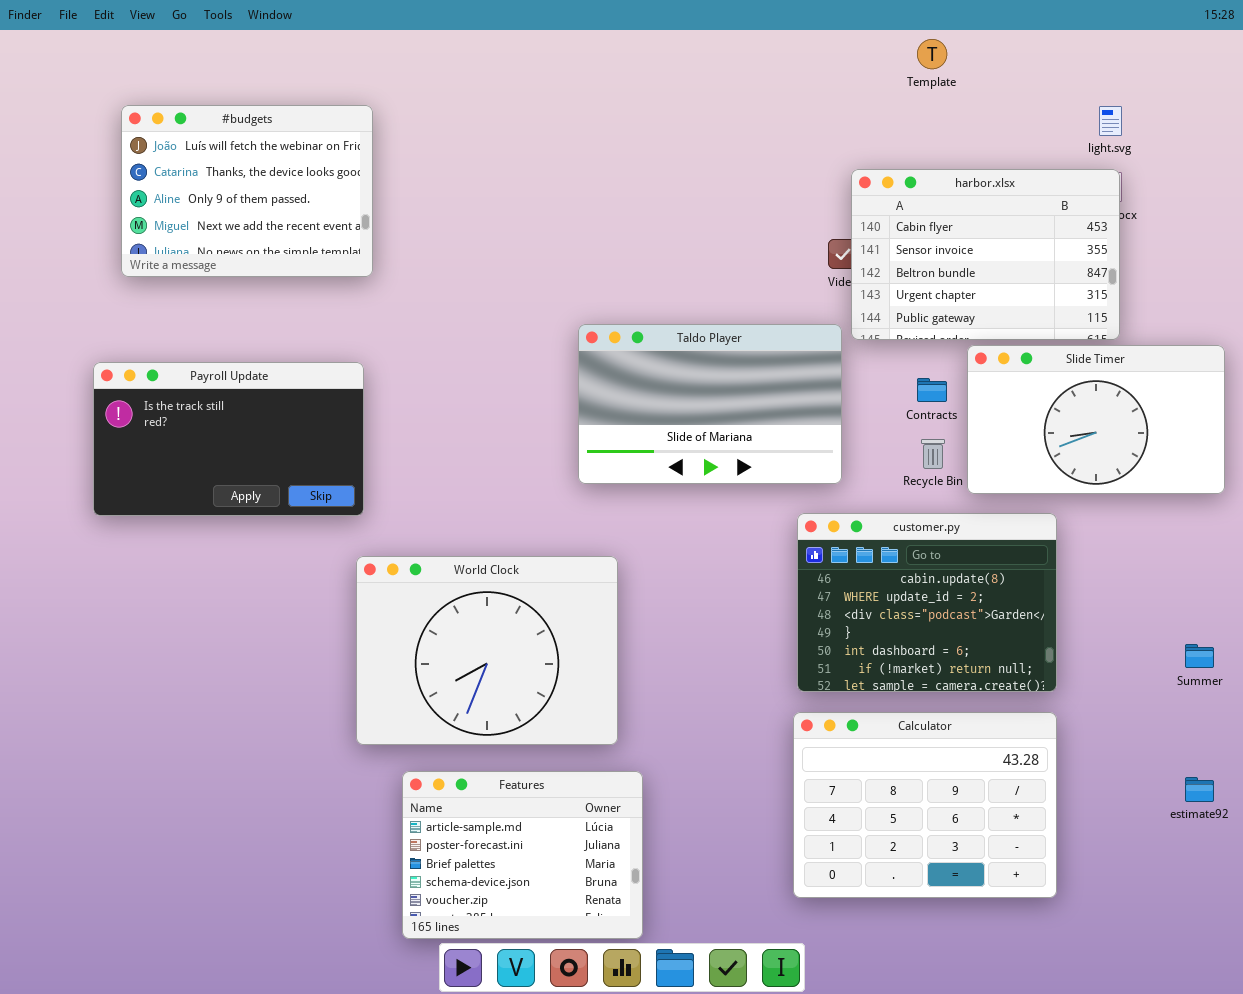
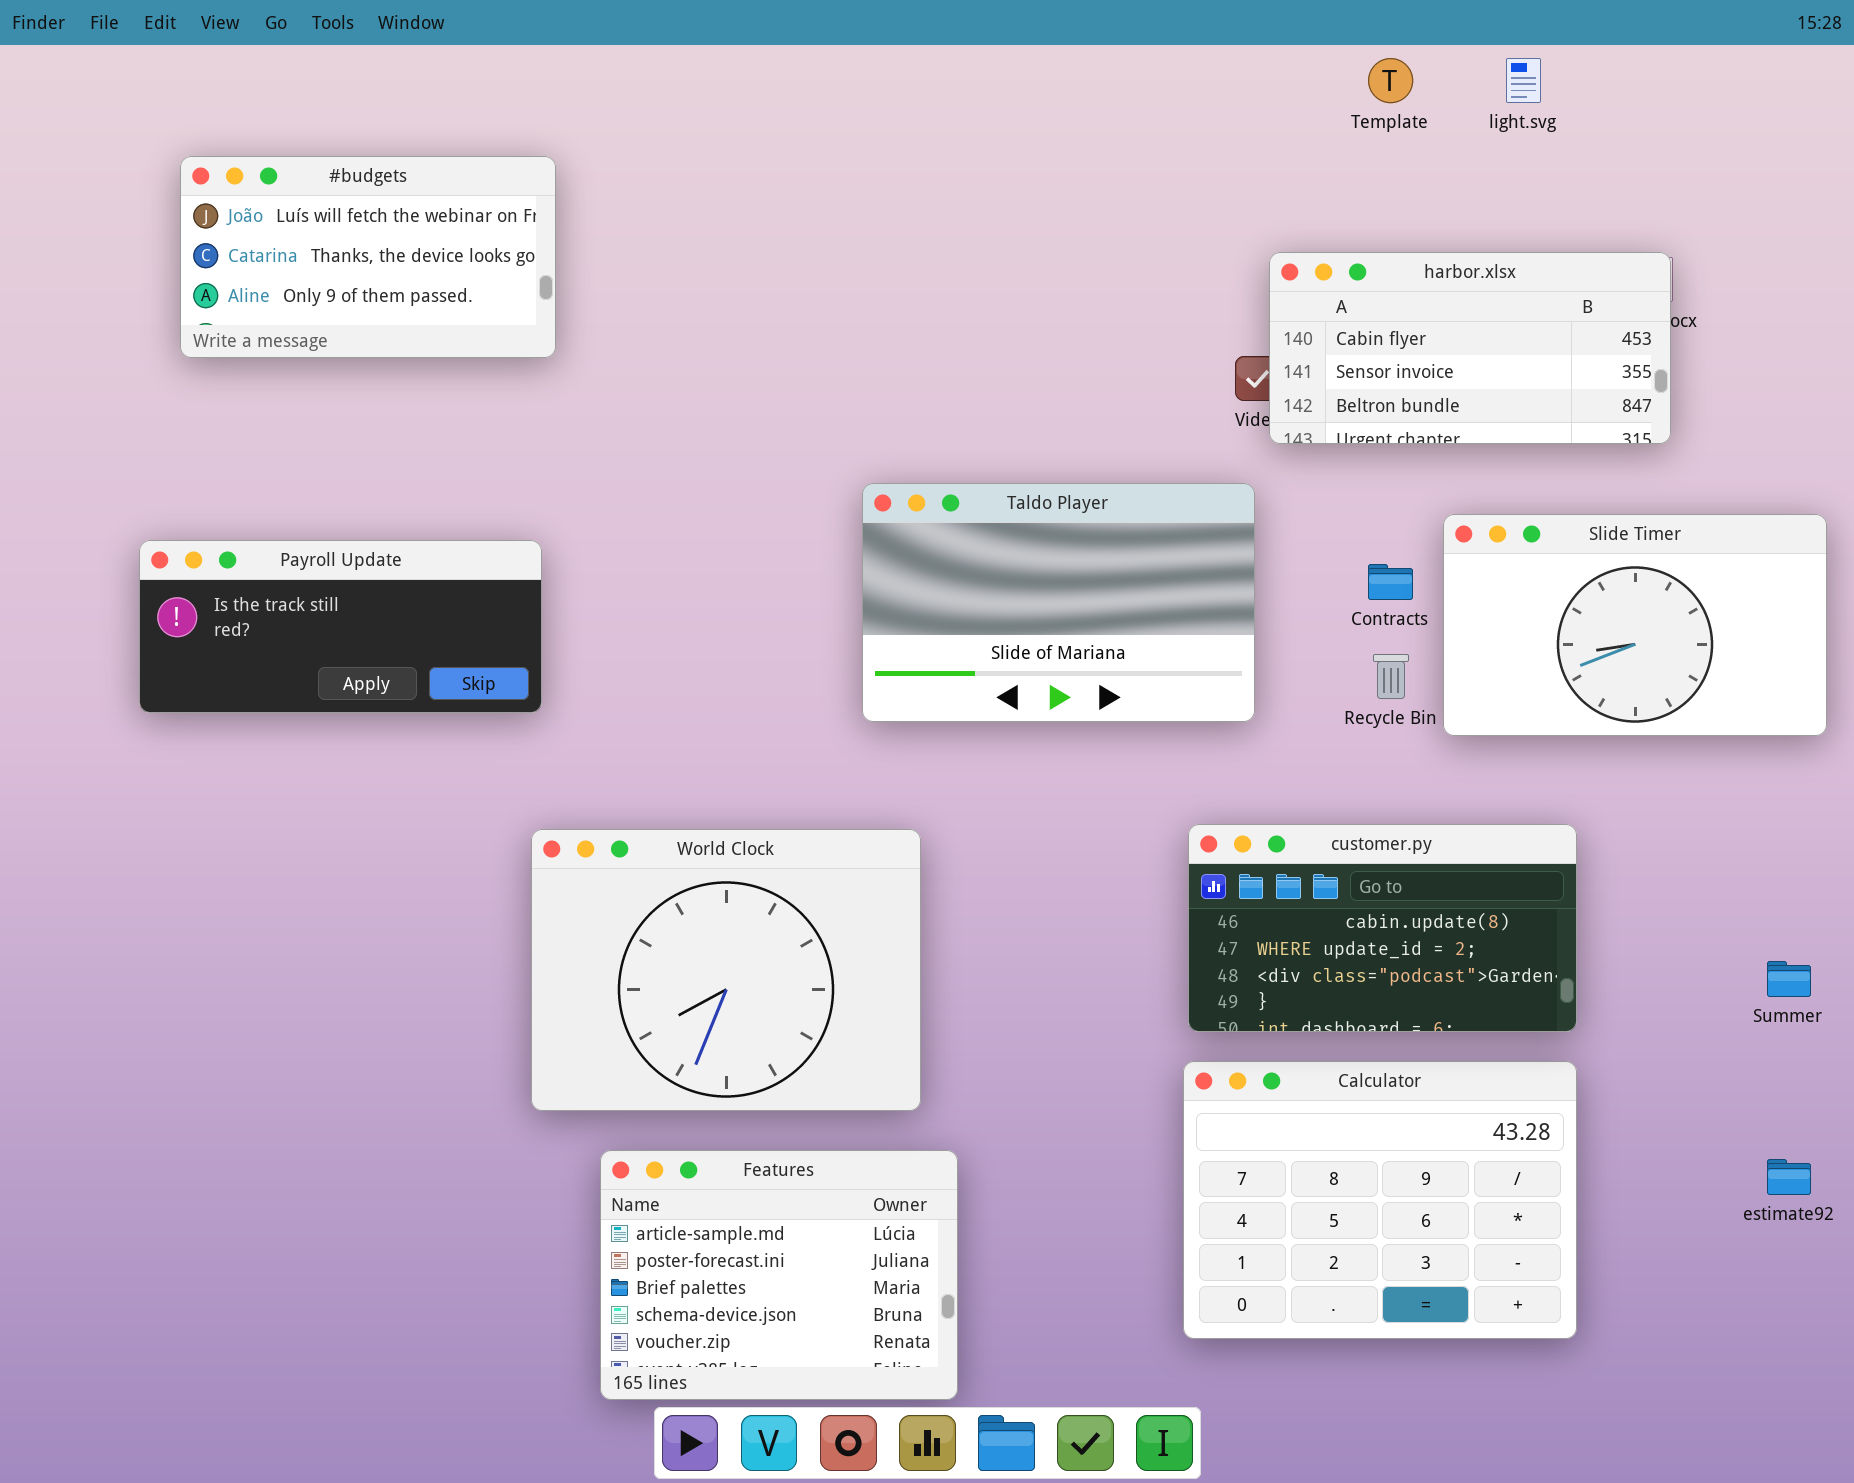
#budgets: [121,105,373,277] -> [180,156,556,358], resized
light.svg: [1099,106,1122,136] -> [1506,58,1541,103], moved
harbor.xlsx: [851,169,1120,340] -> [1269,252,1671,444], resized
Payroll Update: [93,362,364,516] -> [139,540,542,713], resized
customer.py: [797,513,1057,692] -> [1188,824,1577,1032], resized

